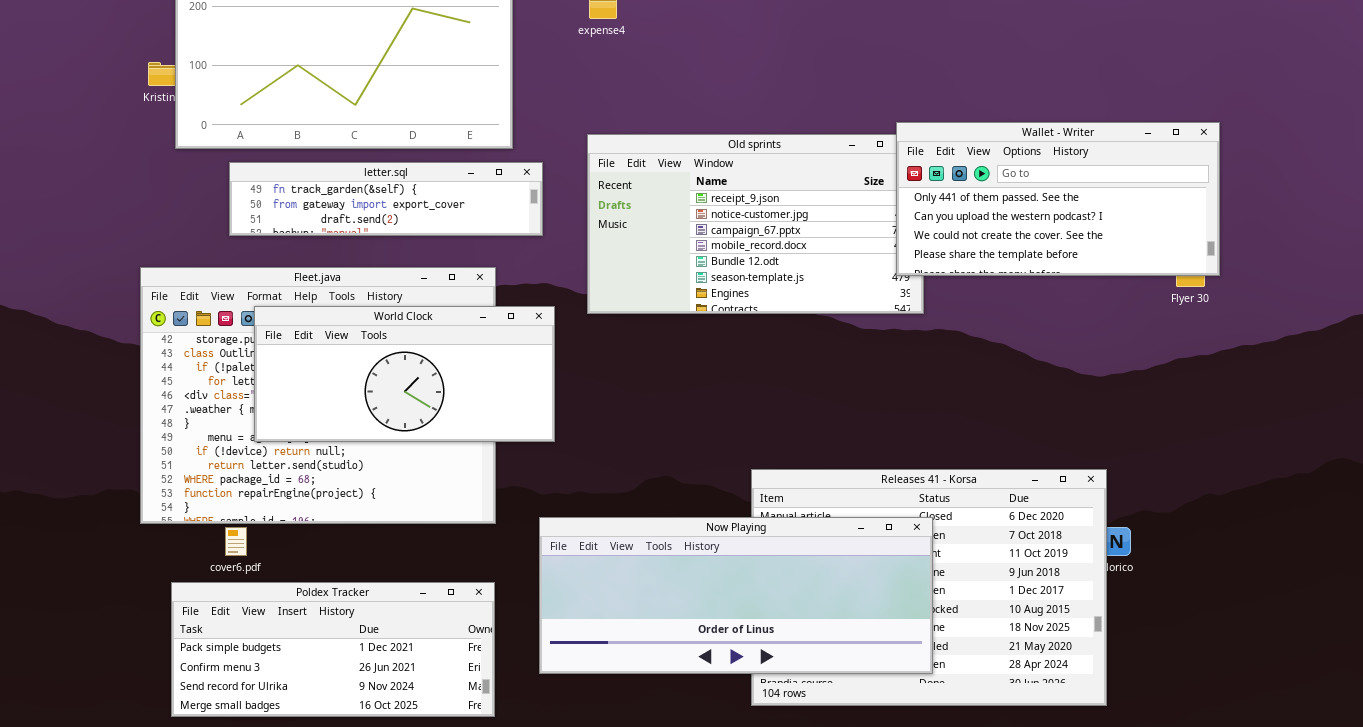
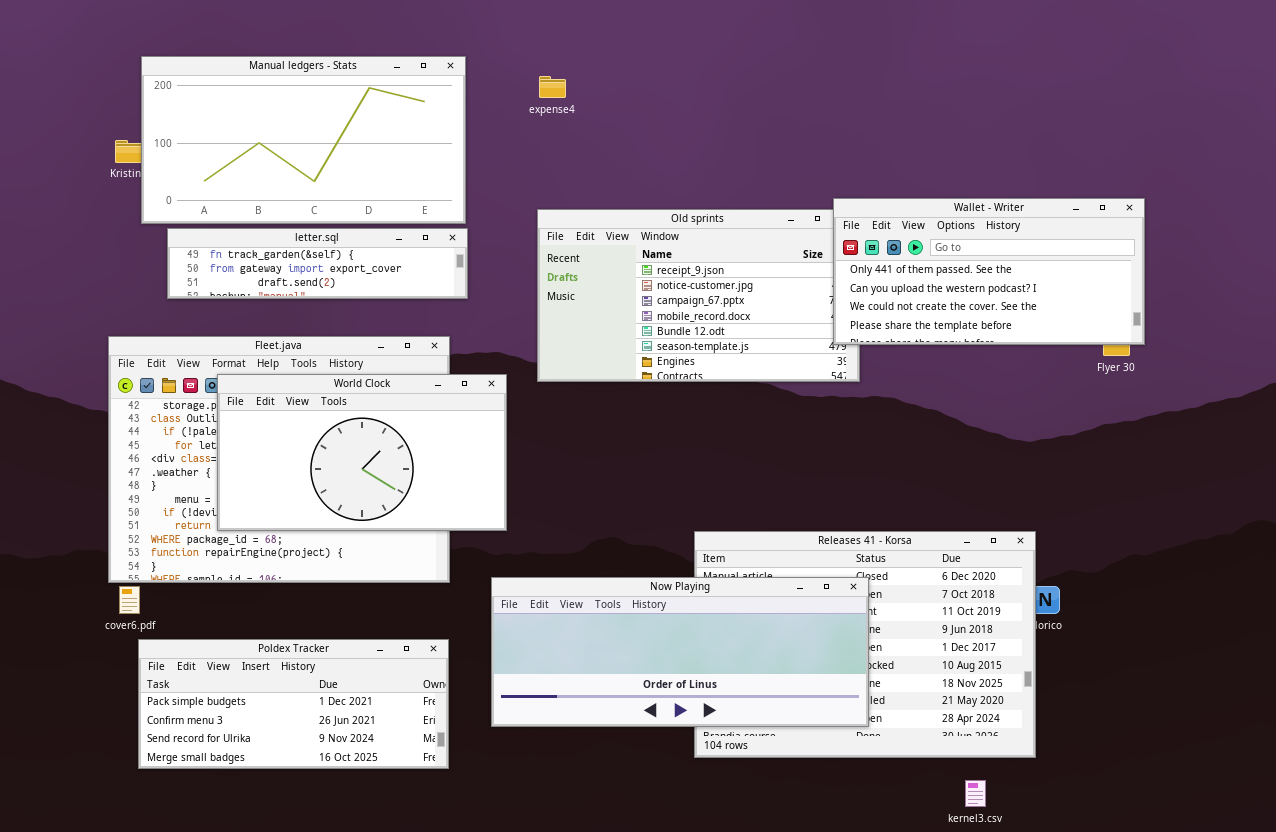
letter.sql: [229,162,543,236] -> [167,228,468,299], moved
World Clock: [254,306,555,442] -> [217,374,507,531], resized
cover6.pdf: [225,527,247,556] -> [119,586,140,614], moved

